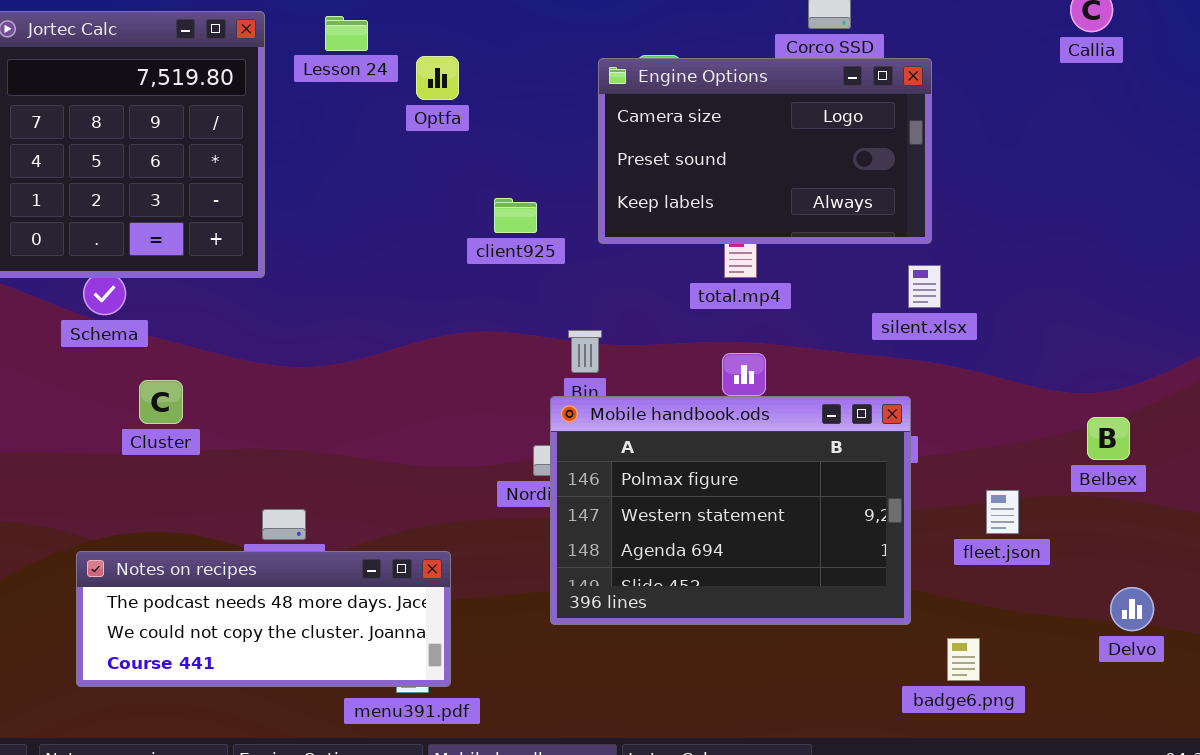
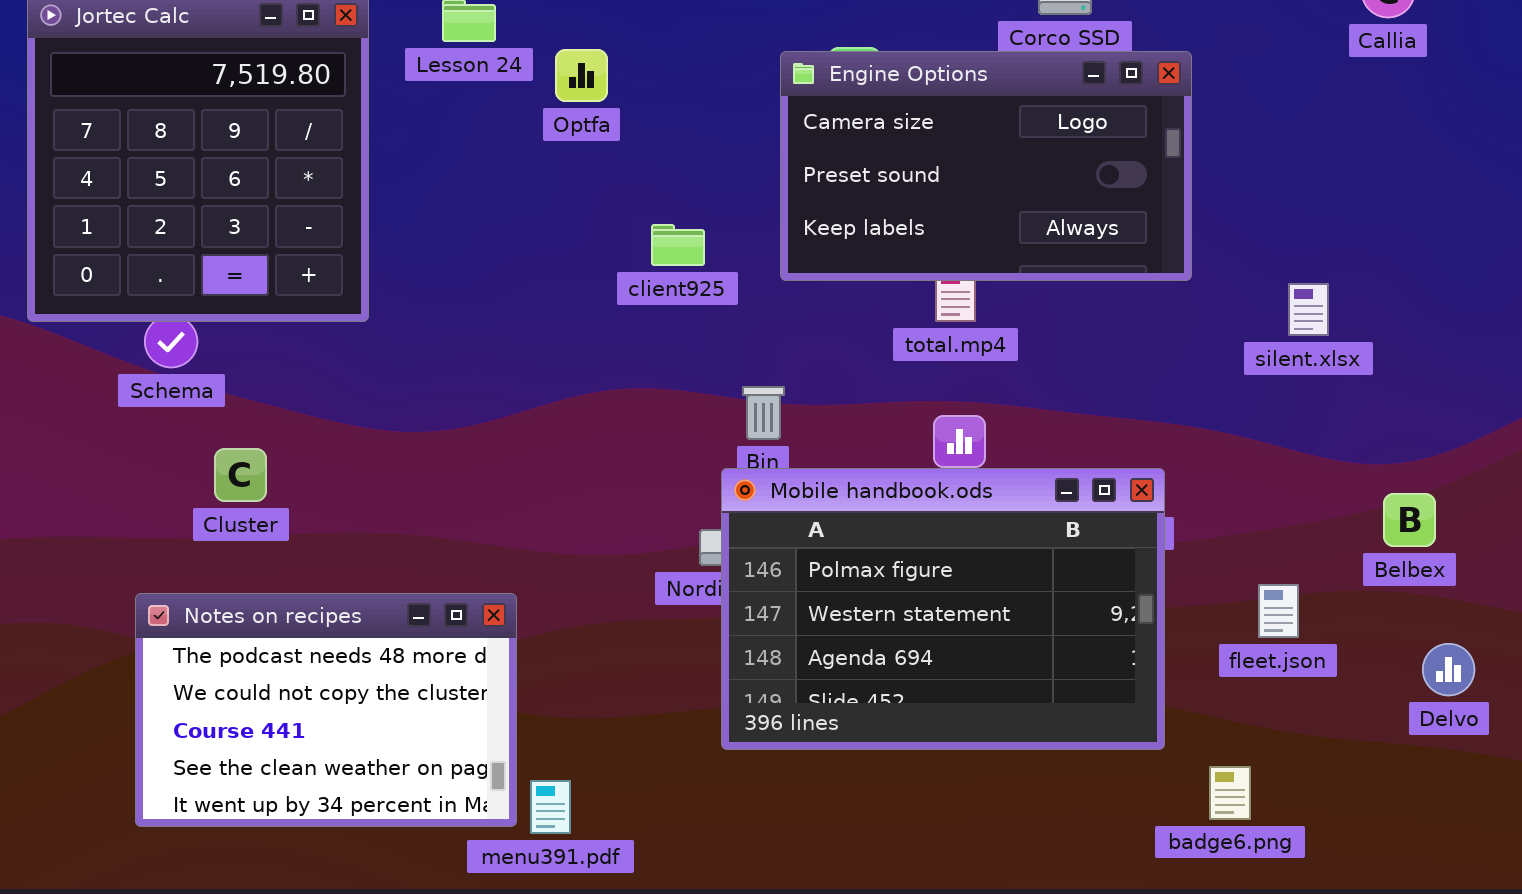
silent.xlsx: [908,265,941,308] -> [1288,283,1329,336], moved
Notes on recipes: [76,551,451,687] -> [135,593,517,827], resized
Delvo: [1110,587,1154,631] -> [1422,643,1475,696], moved

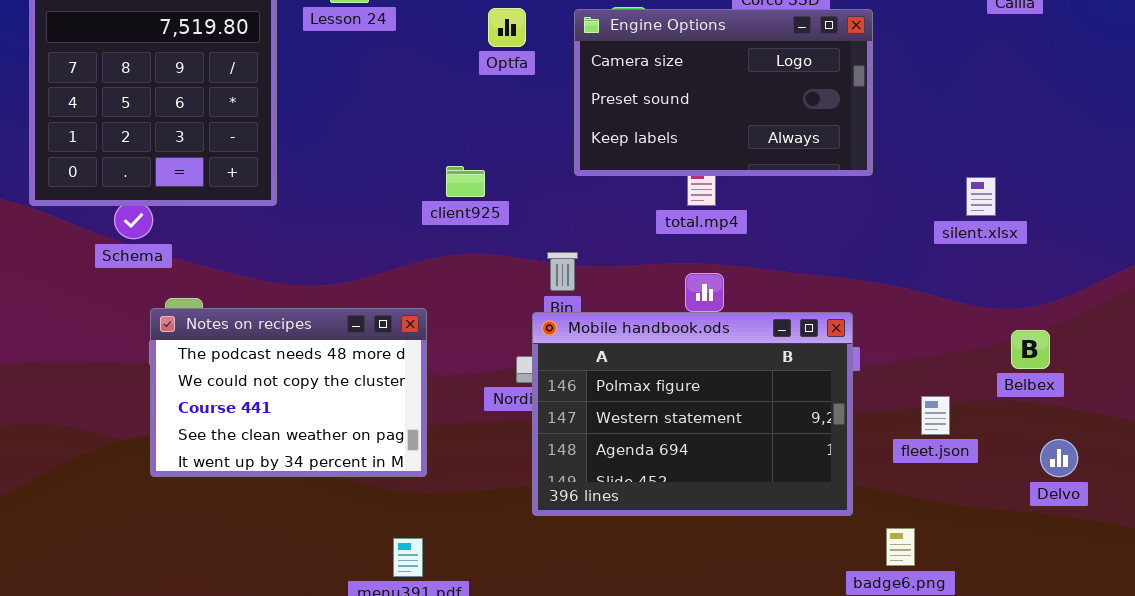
Optfa: [555,49,608,102] -> [488,8,526,47], moved
client925: [651,224,705,266] -> [446,166,485,197], moved
silent.xlsx: [1288,283,1329,336] -> [966,177,996,216], moved
Notes on recipes: [135,593,517,827] -> [150,308,427,477], moved

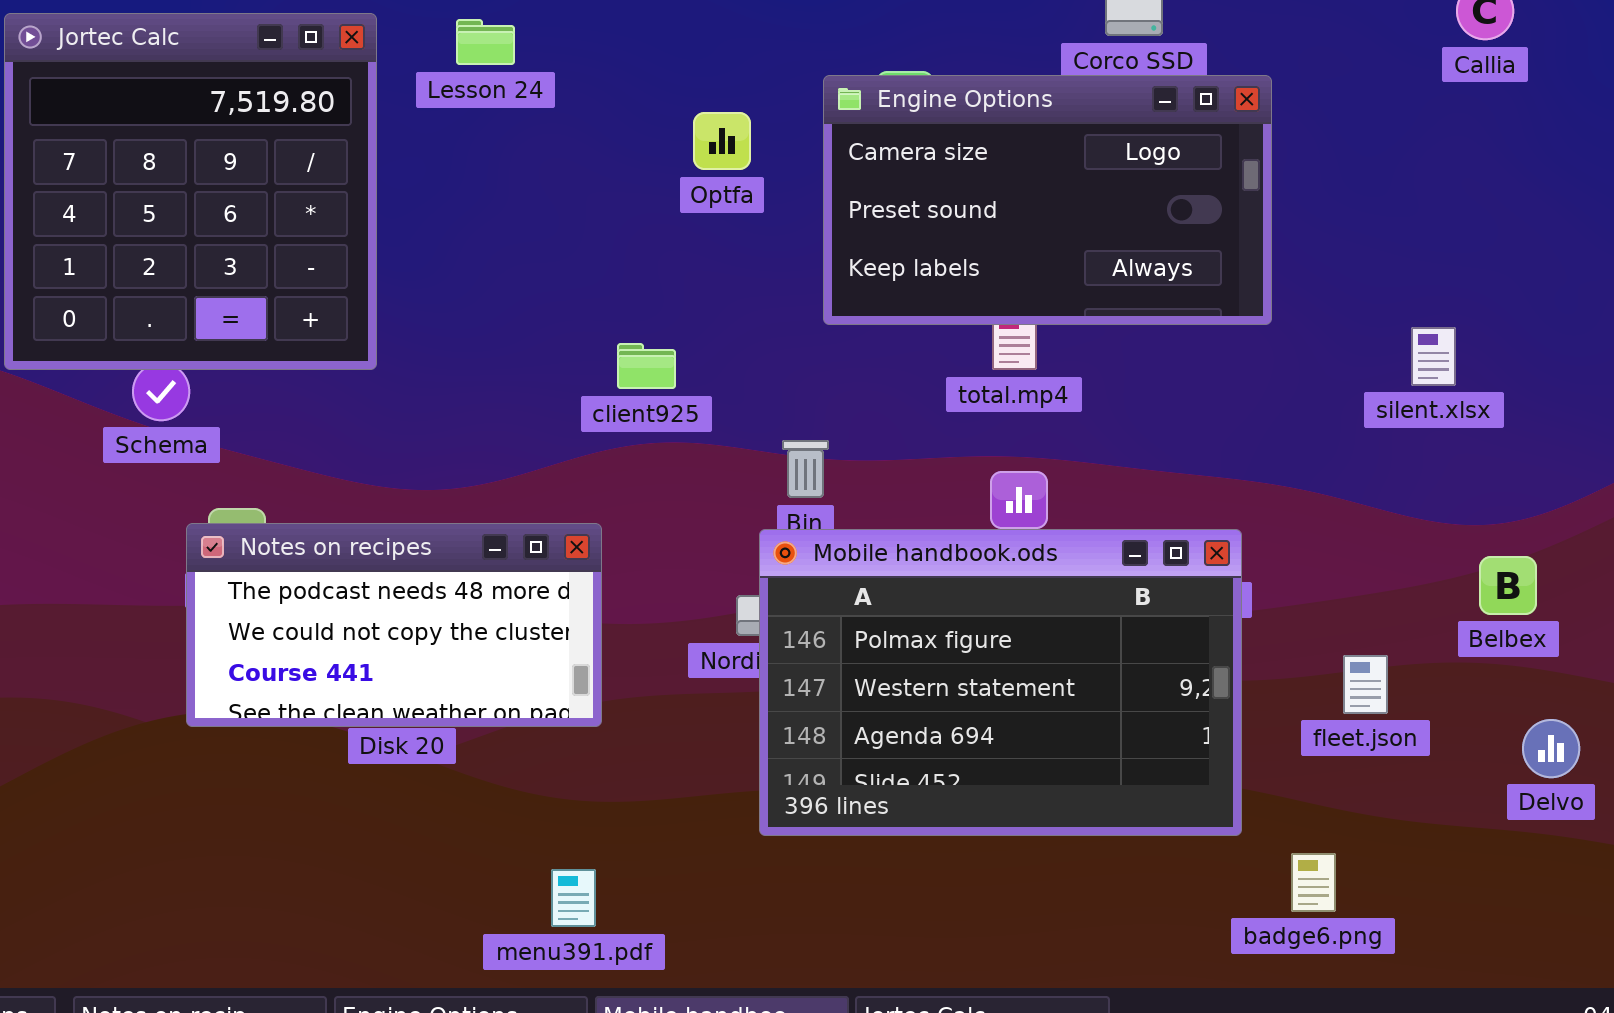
Optfa: [488,8,526,47] -> [693,112,751,170], moved
client925: [446,166,485,197] -> [617,343,676,389], moved
Notes on recipes: [150,308,427,477] -> [186,523,602,727], resized

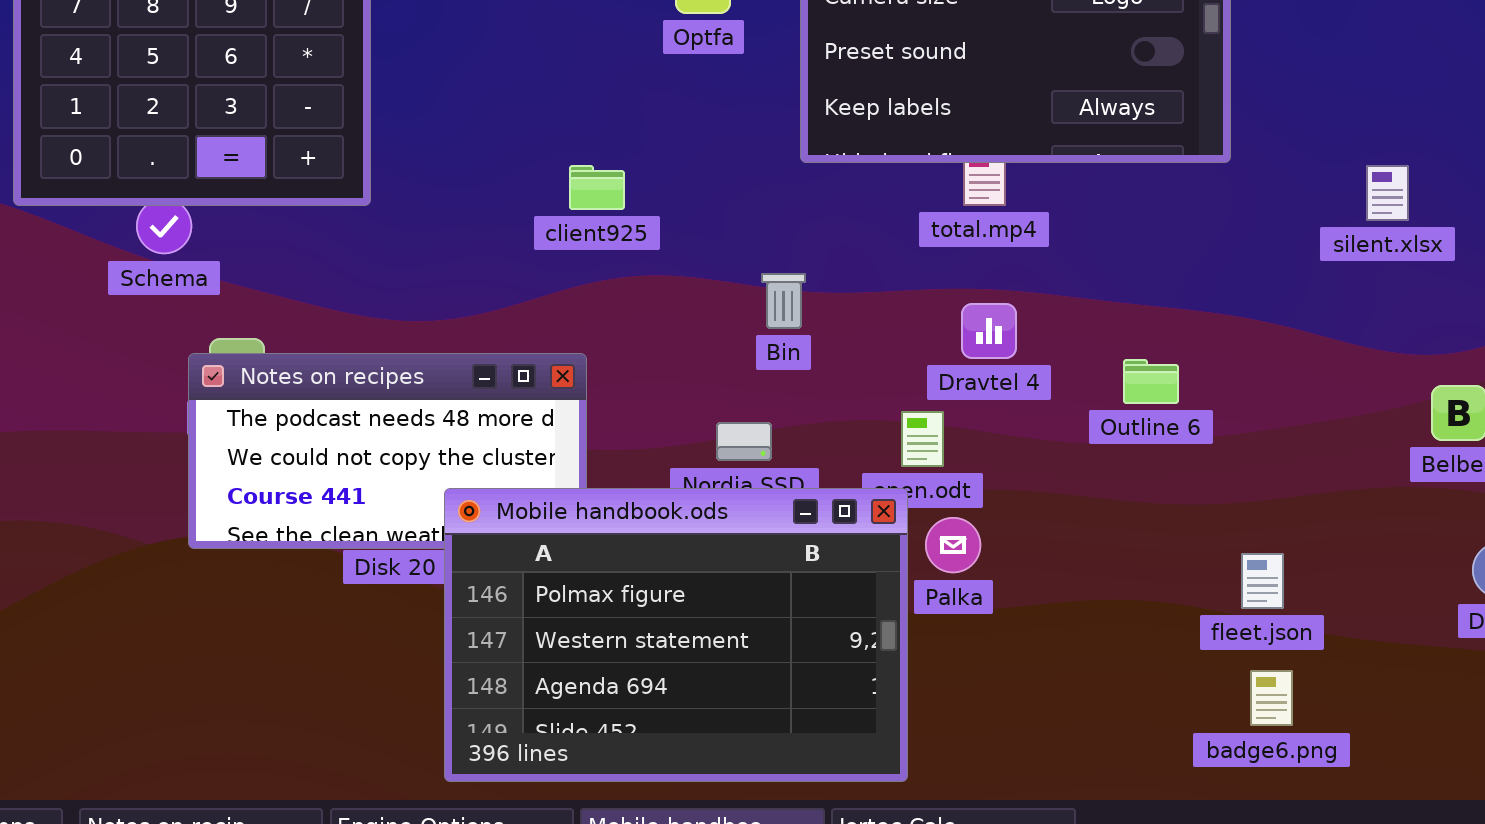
client925: [617,343,676,389] -> [569,165,625,210], moved
Mobile handbook.ods: [759,529,1242,836] -> [444,488,908,782], moved
fleet.json: [1343,655,1388,714] -> [1241,553,1284,609], moved

